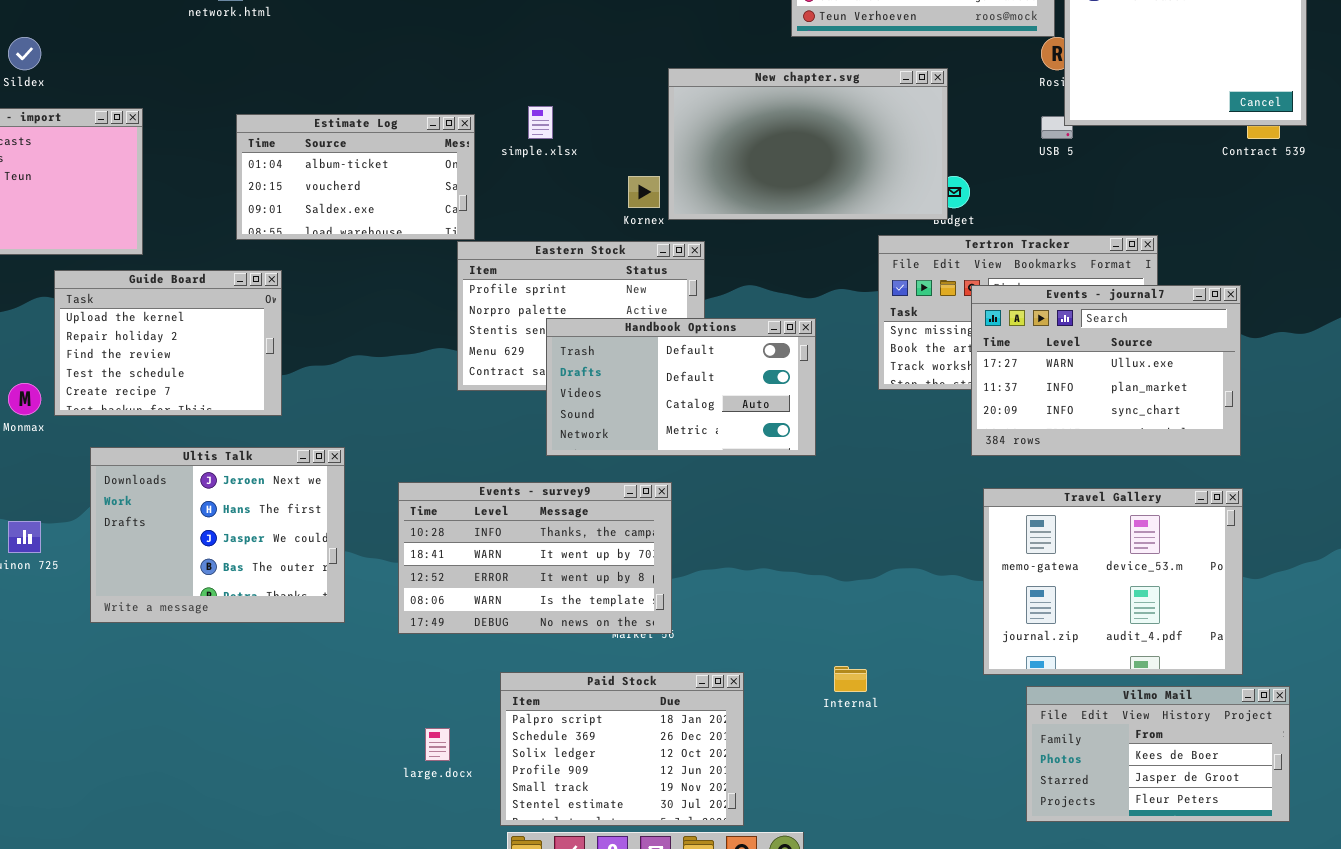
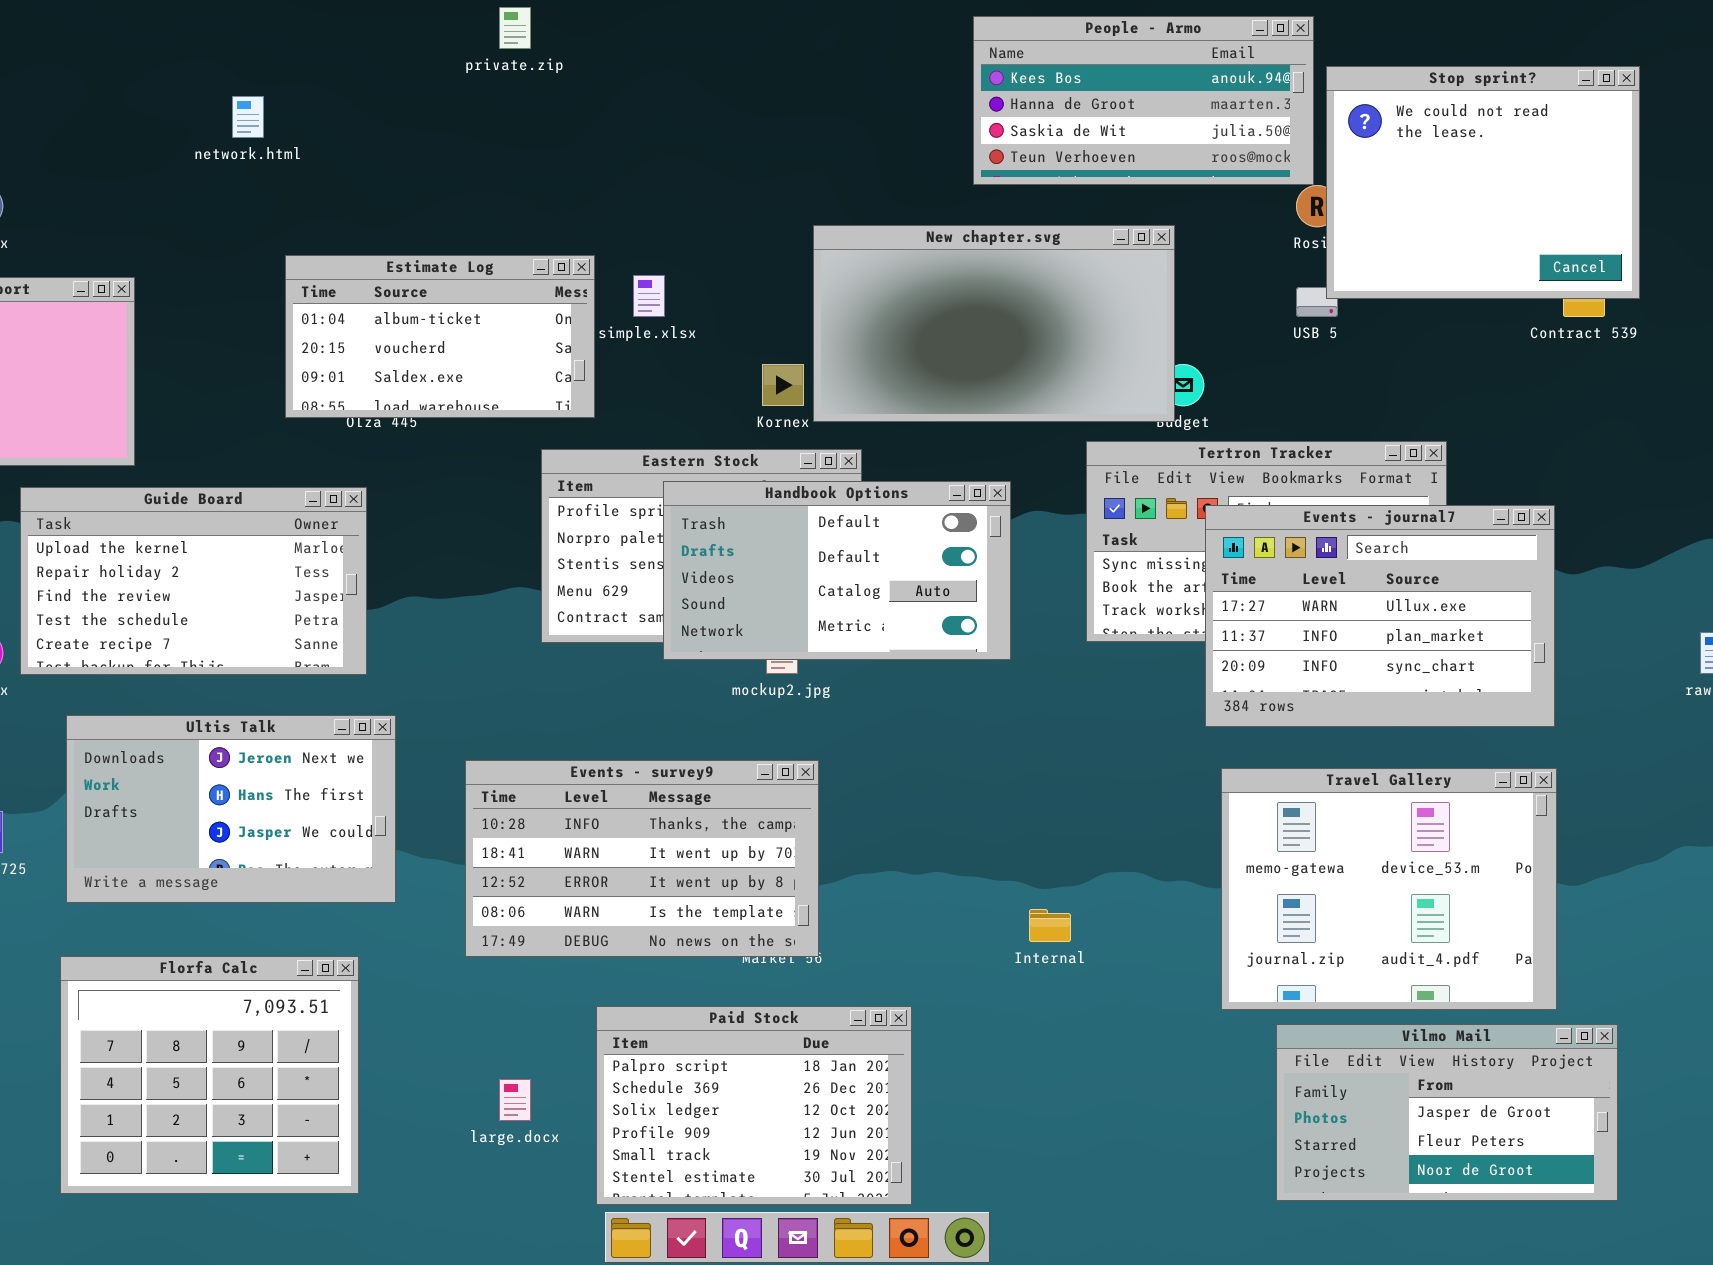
Estimate Log: [236,114,475,240] -> [285,255,595,418], moved
Guide Board: [54,270,282,416] -> [20,487,367,675], resized
Handbook Options: [546,318,816,456] -> [663,481,1011,660], moved
Ultis Talk: [90,447,345,623] -> [66,715,396,903], resized
Florfa Calc: none -> [60,956,359,1194], opened
Internal: [834,666,867,692] -> [1029,909,1071,942], moved
Vilmo Mail: [1026,686,1290,822] -> [1276,1024,1618,1201], scrolled down 1 row

